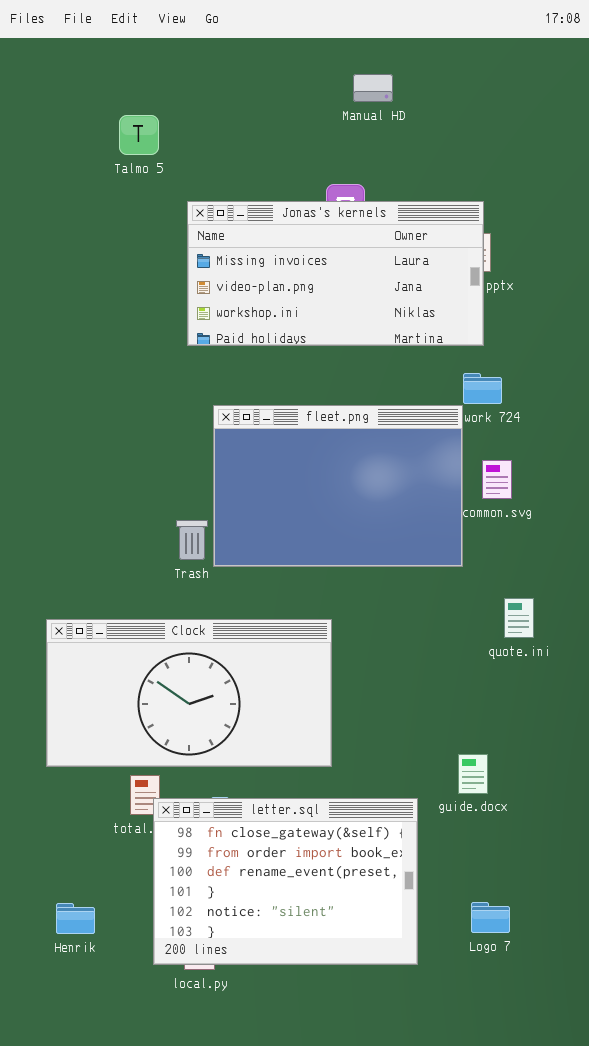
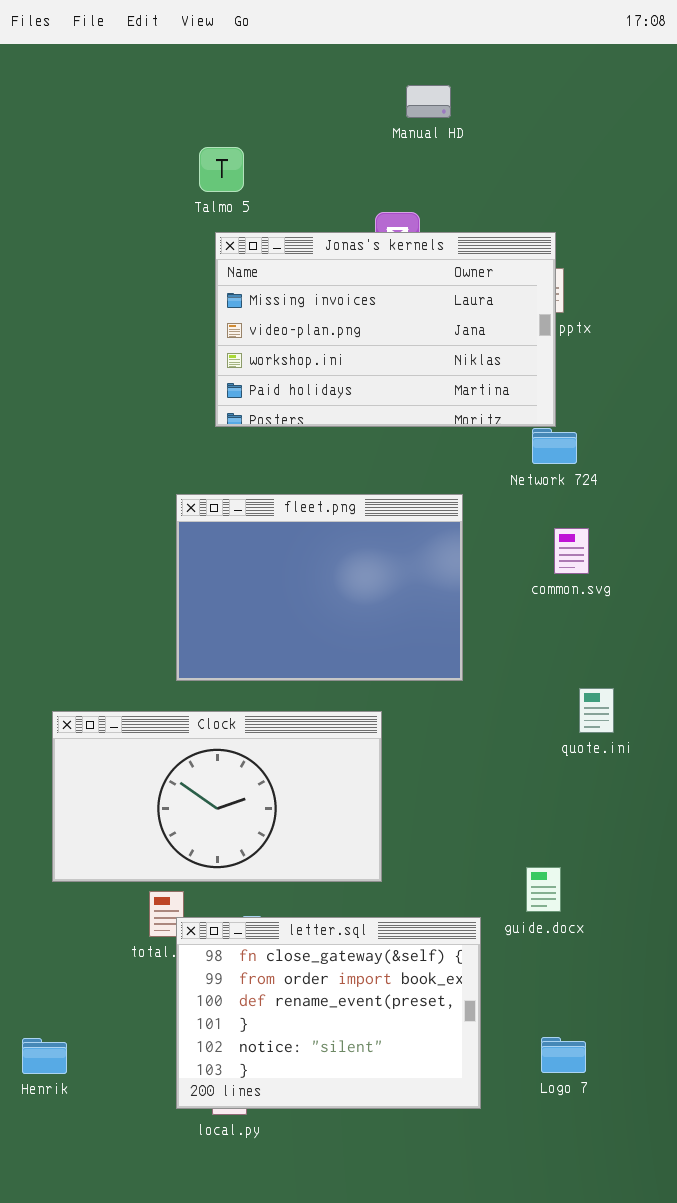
Talmo 5: [119,115,159,155] -> [199,147,244,192], moved
Jonas's kernels: [187,201,484,346] -> [215,232,556,427], resized
fleet.png: [213,405,463,567] -> [176,494,463,681], moved
Henrik: [56,903,95,934] -> [22,1038,67,1074], moved

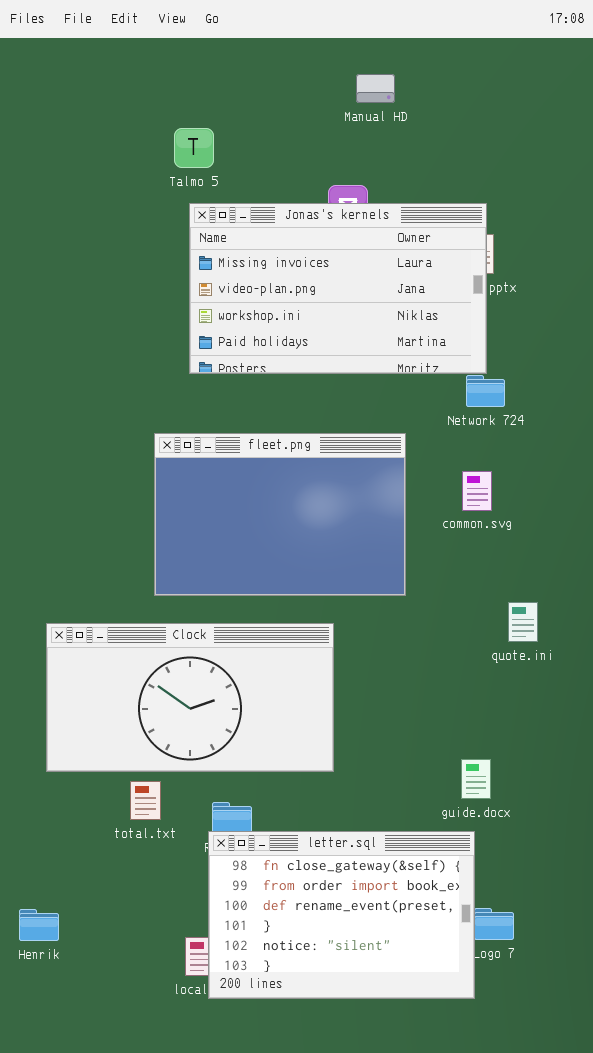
common.svg: [554,528,589,574] -> [462,471,492,511], moved
letter.sql: [176,917,481,1109] -> [208,831,475,999], moved

